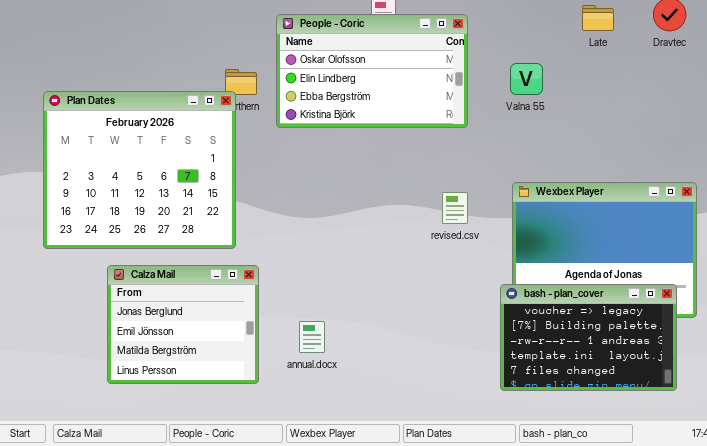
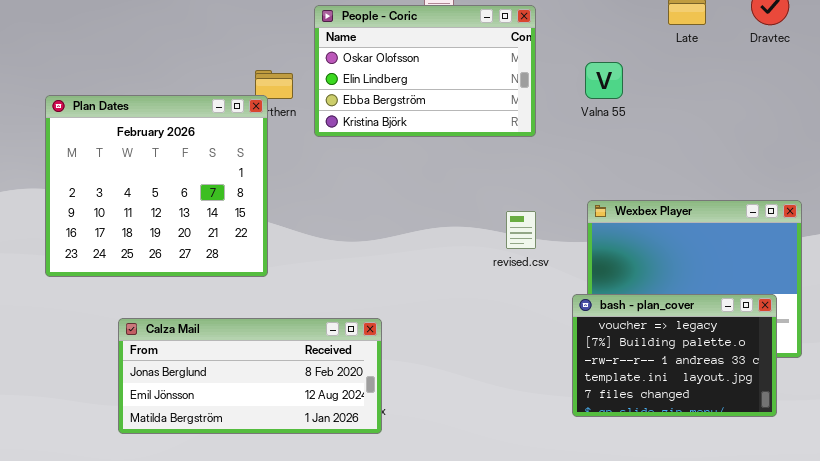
Calza Mail: [107,265,259,384] -> [118,318,382,434], resized
bash - plan_cover: [500,284,677,391] -> [572,294,777,417], moved

